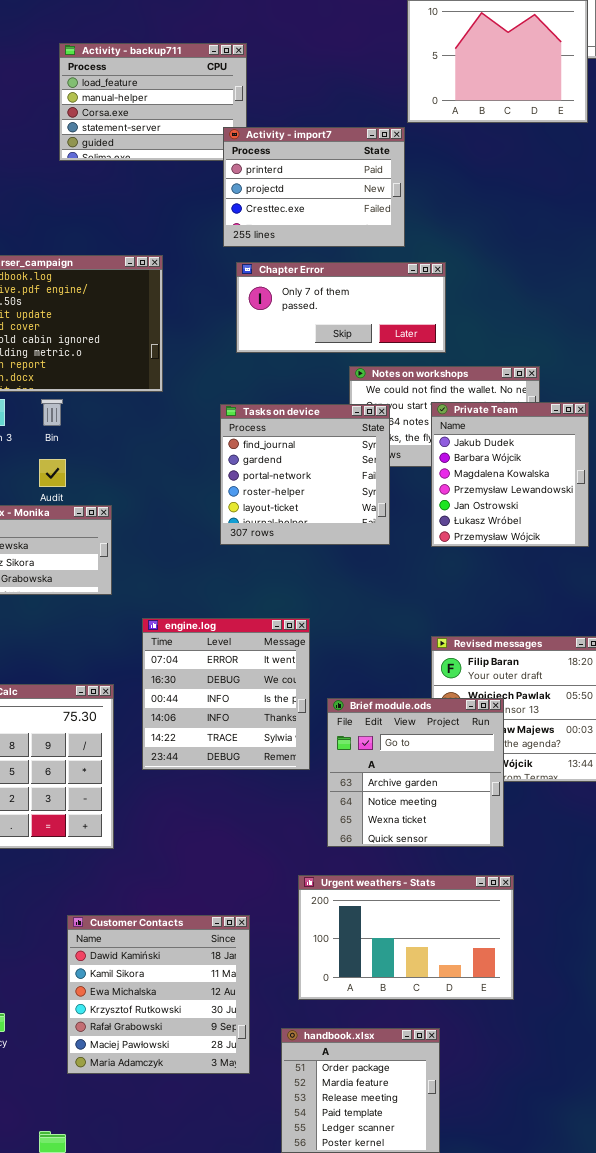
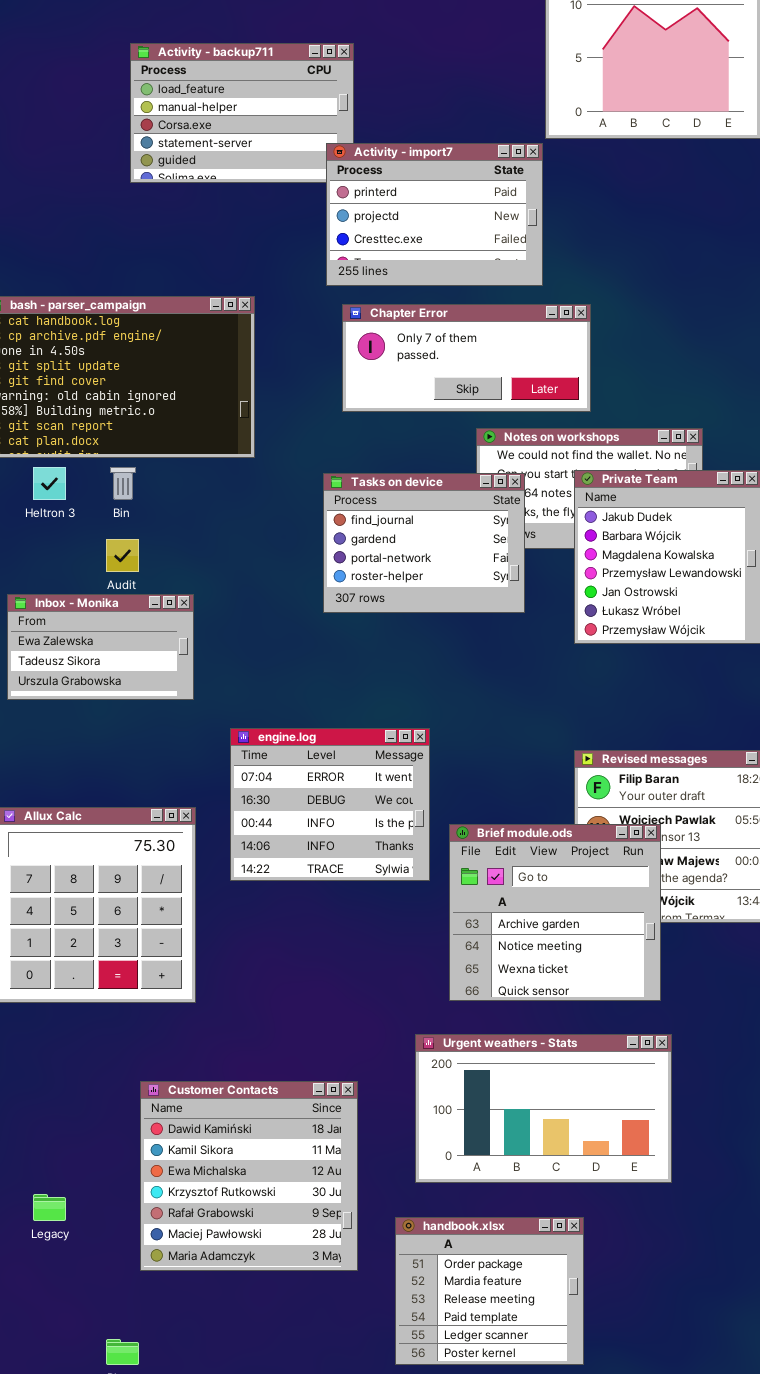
Tasks on device: [220,404,390,545] -> [323,473,525,613], resized
engine.log: [142,618,310,770] -> [230,728,430,881], resized

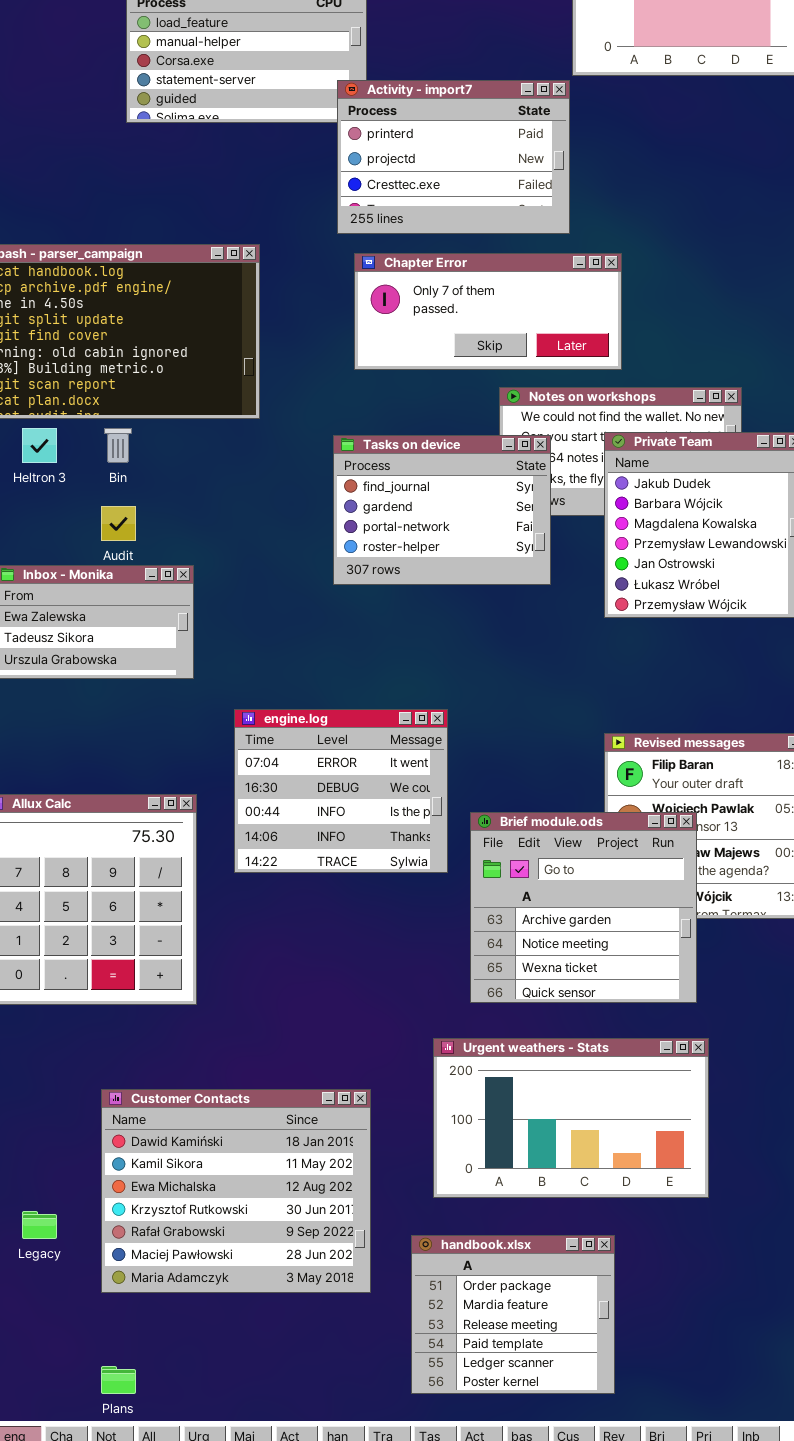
Customer Contacts: [140,1081,358,1271] -> [101,1089,371,1293], resized

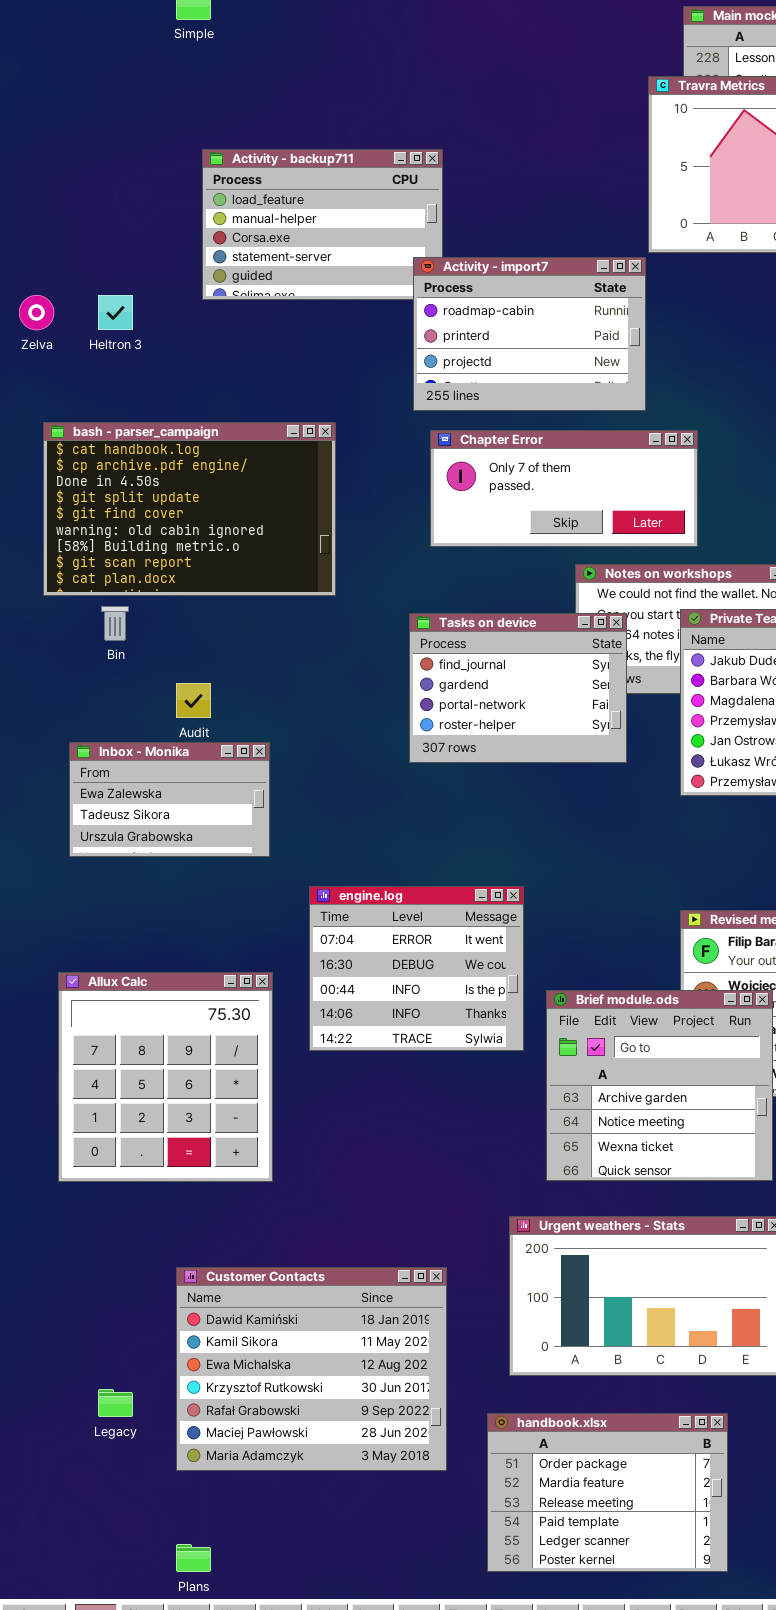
Activity - import7: [337,80,570,234] -> [413,257,646,411], scrolled up 1 row
Heltron 3: [22,428,57,463] -> [98,295,133,330], moved
Bin: [104,428,132,463] -> [101,606,129,641], moved
handbook.xlsx: [411,1235,615,1394] -> [487,1413,728,1572], resized

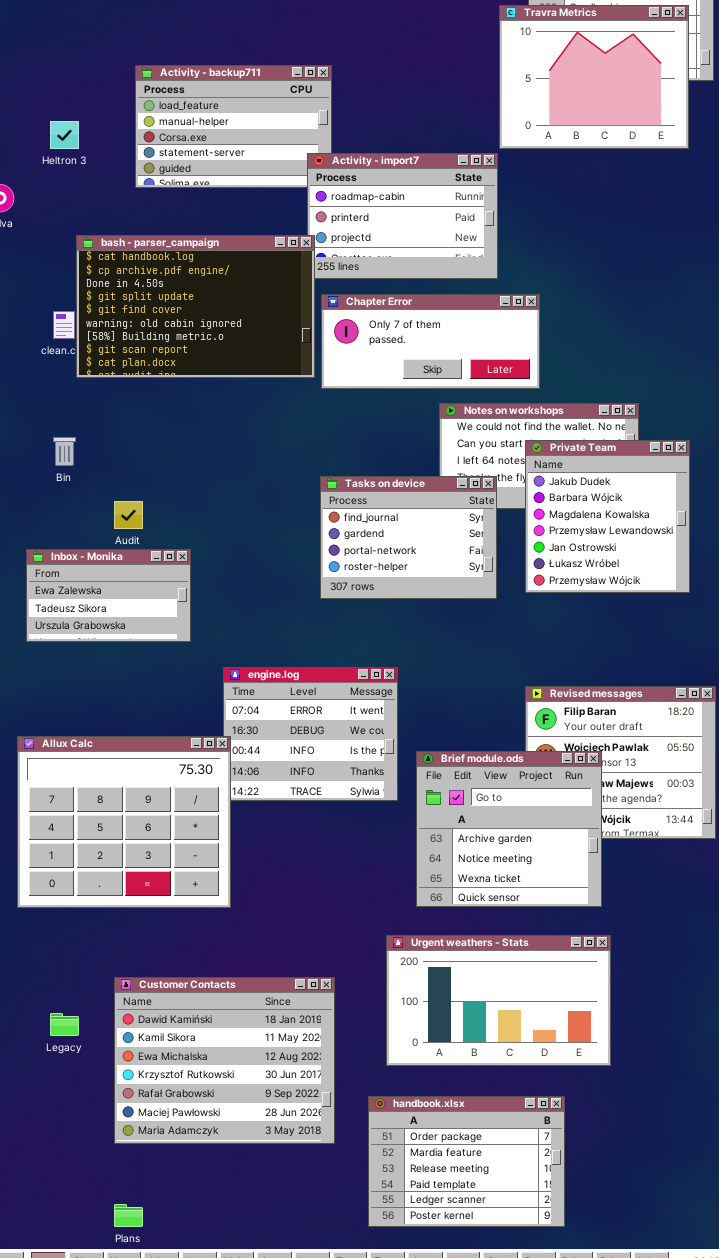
Heltron 3: [98,295,133,330] -> [50,121,79,149], moved
bash - parser_campaign: [43,422,336,596] -> [76,235,315,378], moved
Tasks on device: [409,613,627,763] -> [320,476,497,599], moved
Allux Calc: [58,972,273,1182] -> [17,736,231,908], resized
Legacy: [98,1389,133,1417] -> [50,1013,79,1036], moved

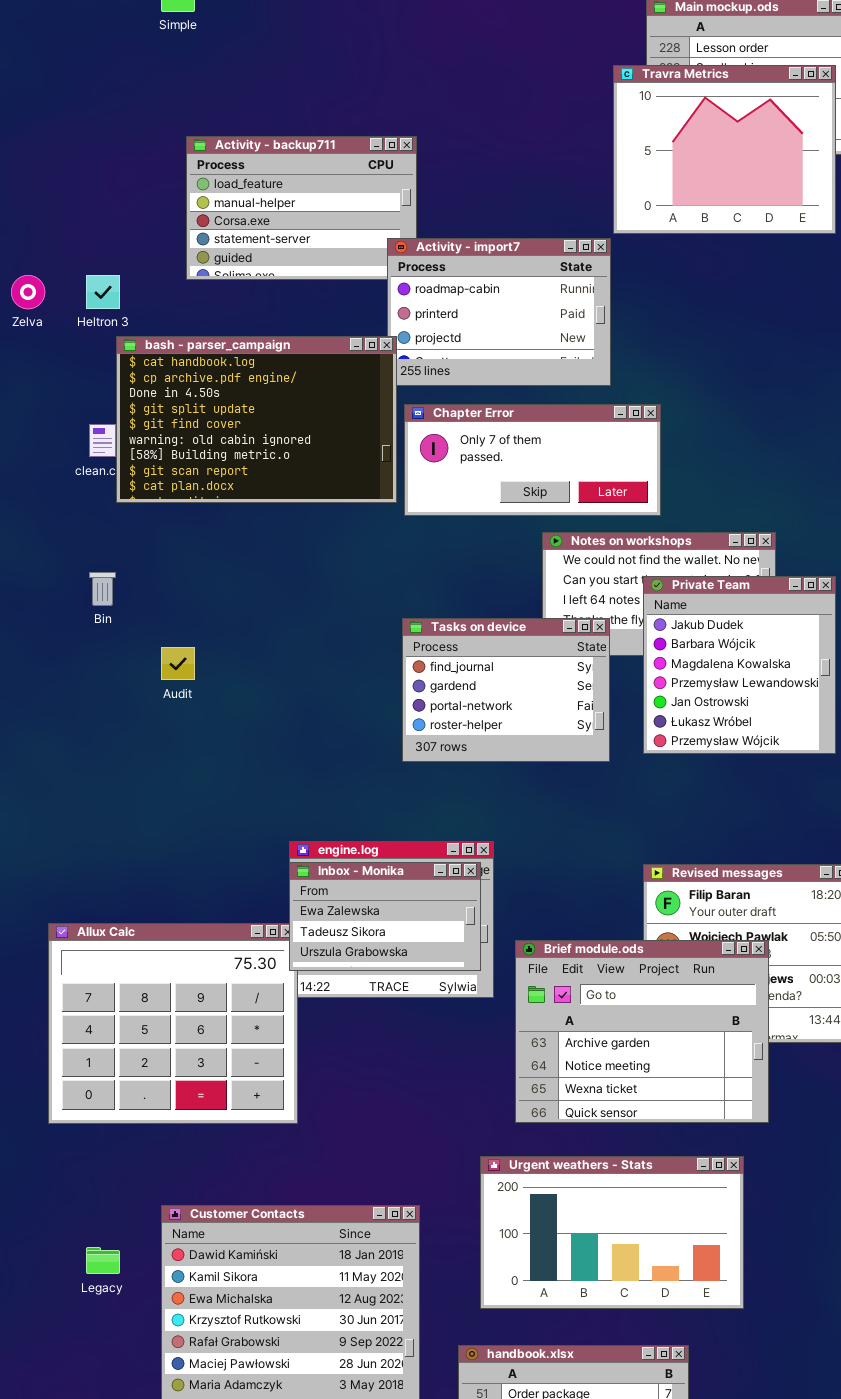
Heltron 3: [50,121,79,149] -> [86,275,120,309], moved
Inbox - Monika: [26,549,191,642] -> [289,862,481,971], moved
Brief module.ods: [416,751,602,907] -> [515,940,769,1123], resized

